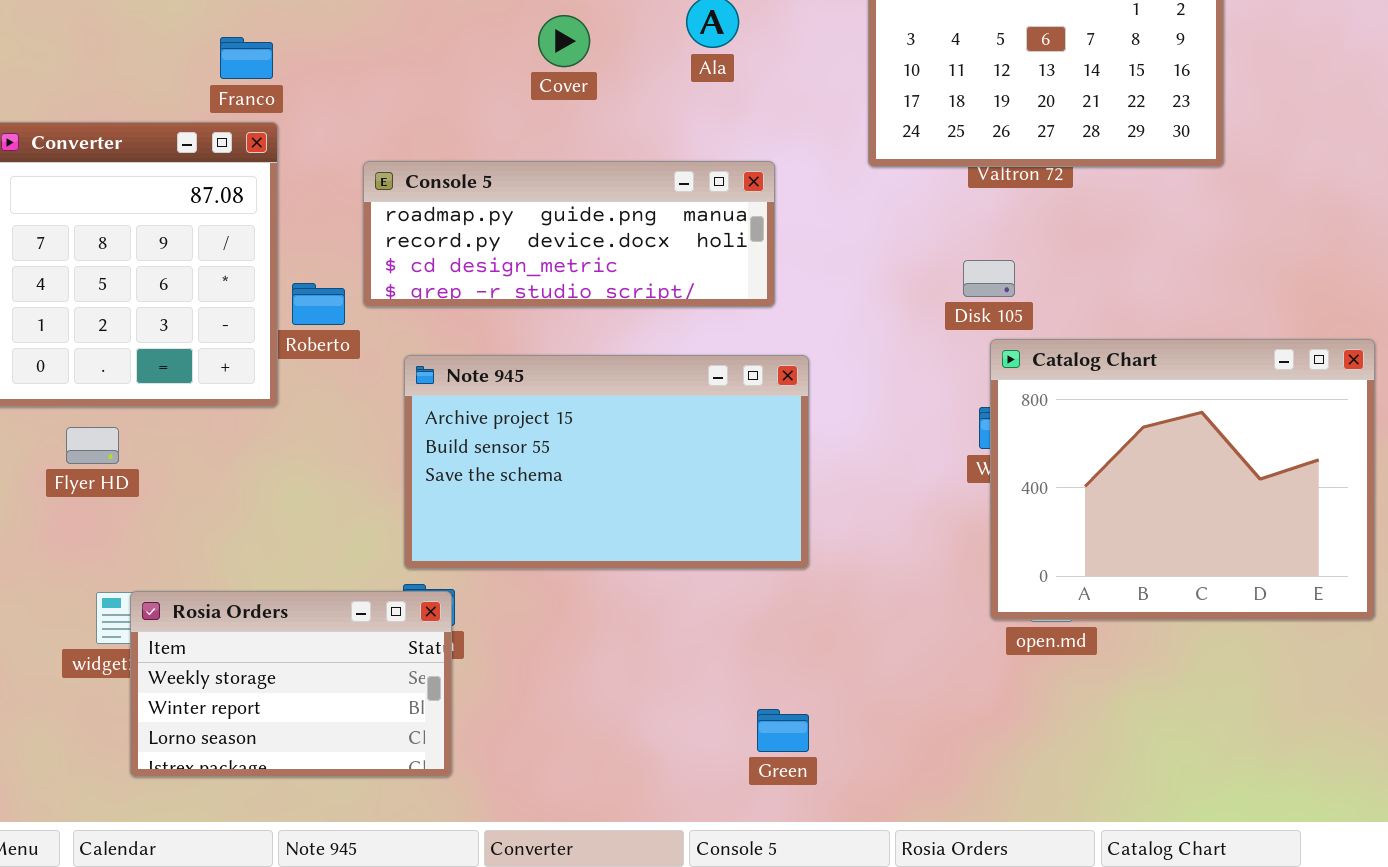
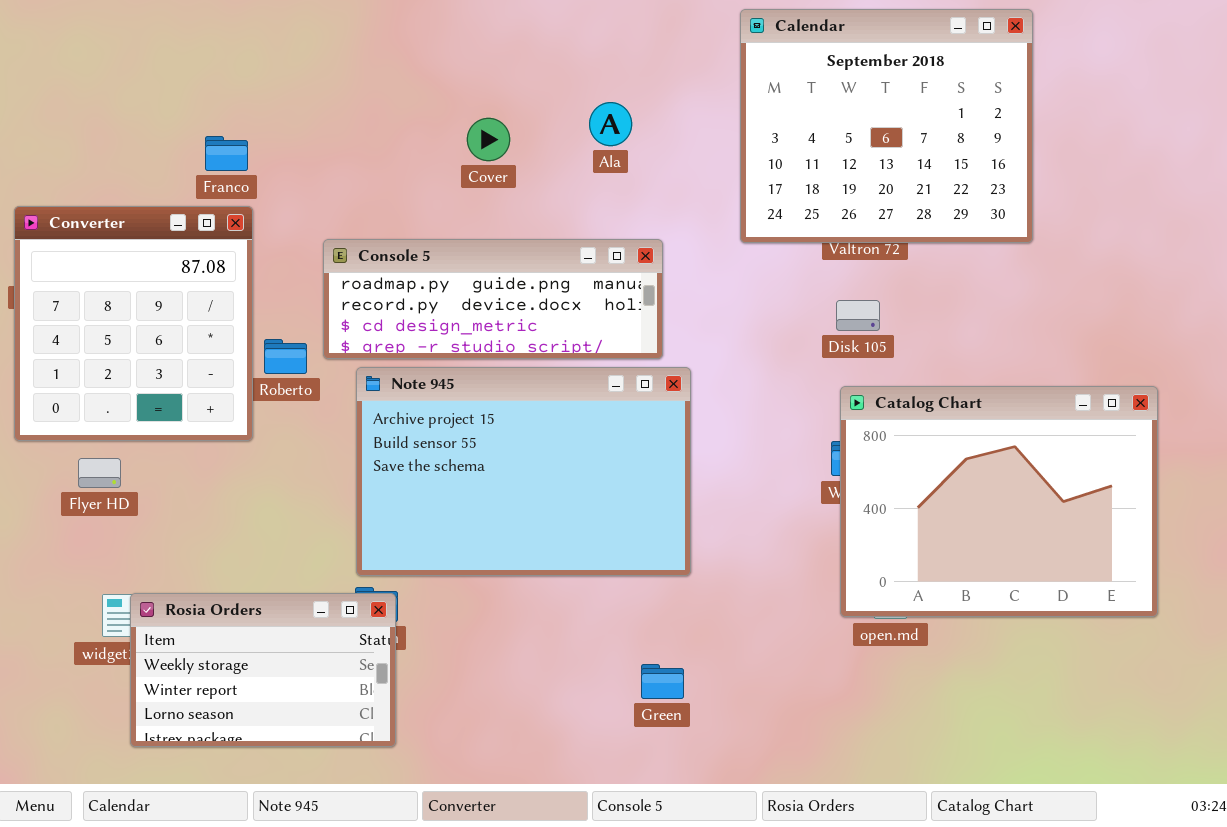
Disk 105: [963,260,1015,297] -> [836,300,880,331], moved
Note 945: [404,355,809,569] -> [356,367,691,576], resized
Green: [757,709,809,752] -> [641,664,684,699], moved

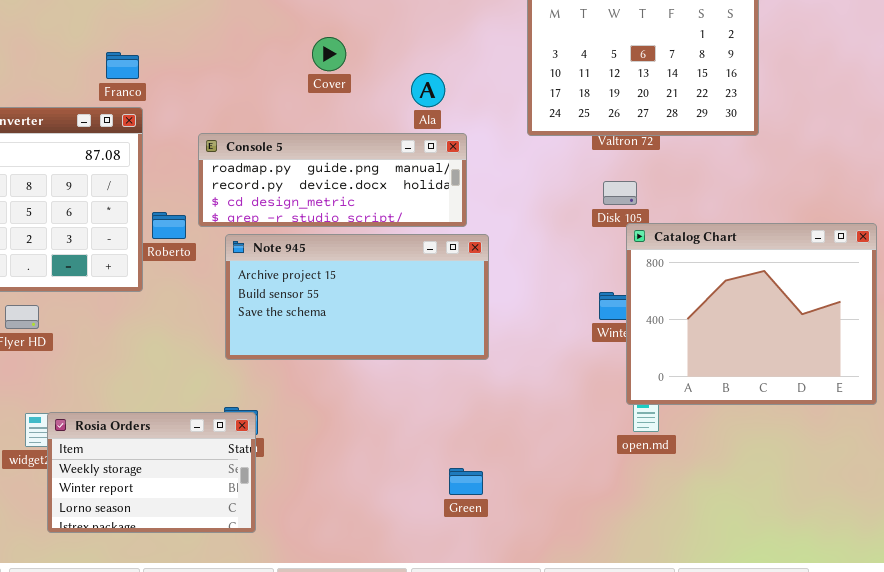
Ala: [589,102,632,146] -> [411,73,445,107], moved
Note 945: [356,367,691,576] -> [225,234,489,360], resized
Catalog Chart: [840,386,1158,617] -> [626,223,877,405], moved

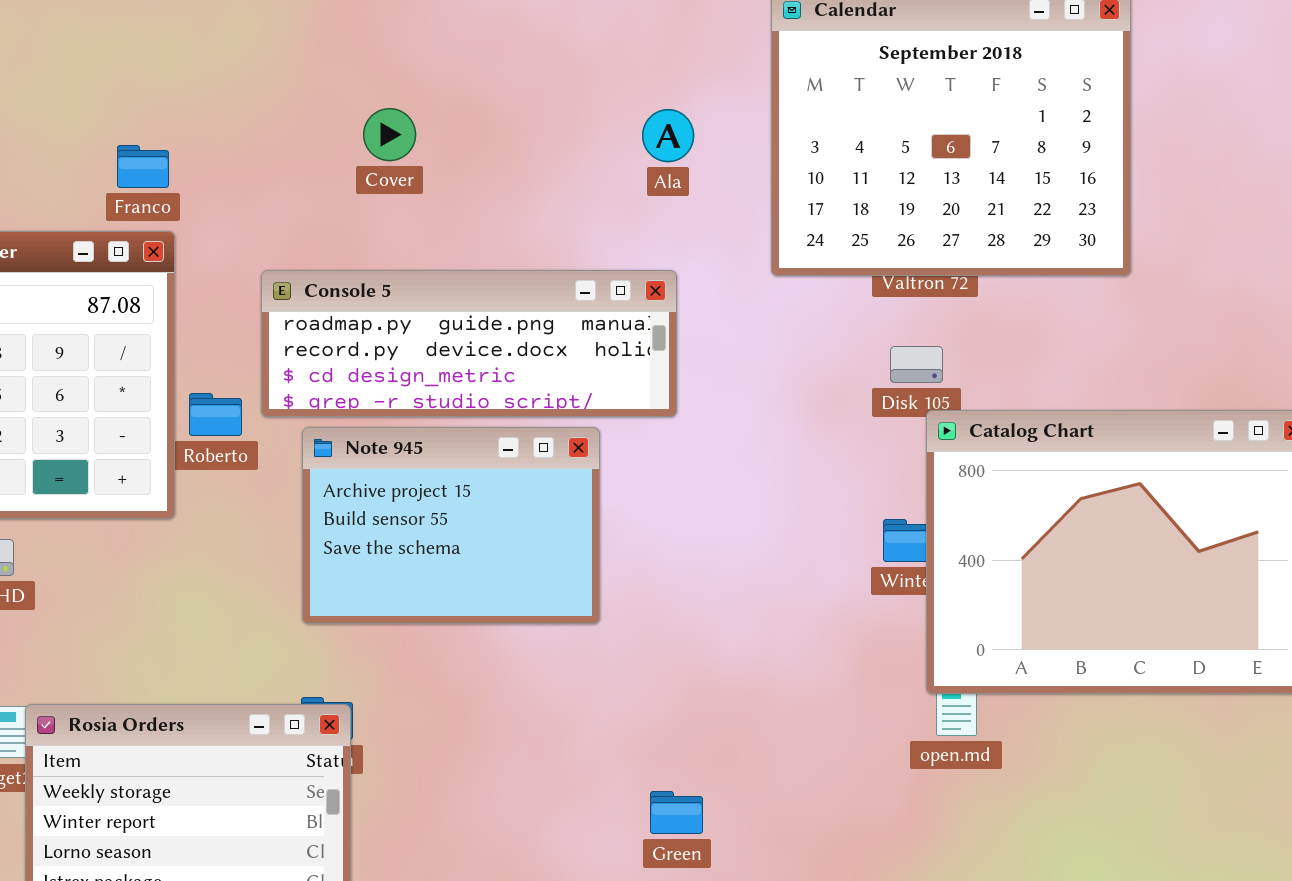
Cover: [312,37,346,71] -> [363,108,416,161], moved
Ala: [411,73,445,107] -> [642,109,694,162], moved
Note 945: [225,234,489,360] -> [302,427,600,624], resized

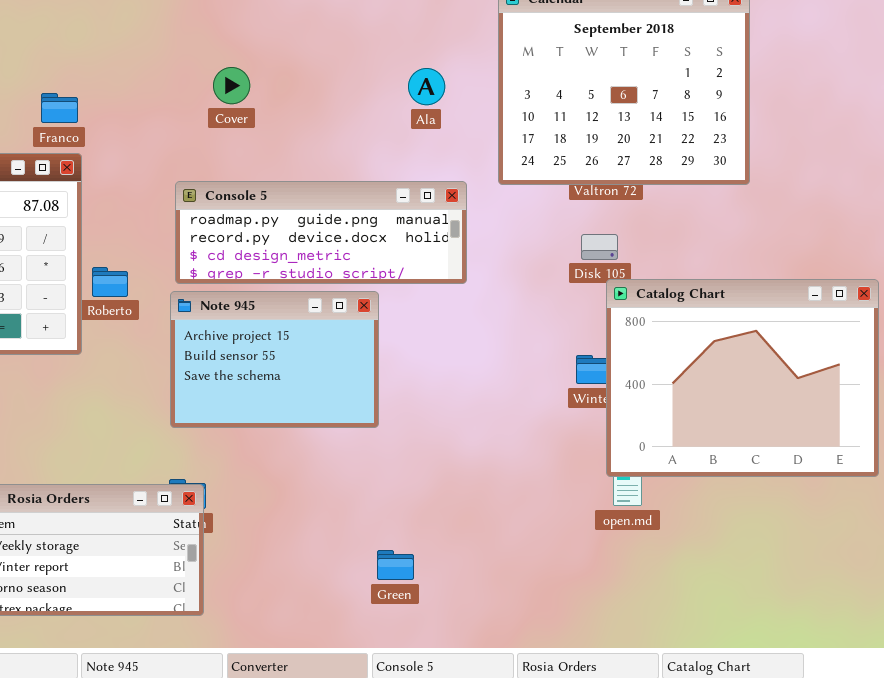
Console 5: [261,270,677,417] -> [175,181,467,284], moved
Green: [650,791,703,834] -> [377,550,414,580], moved

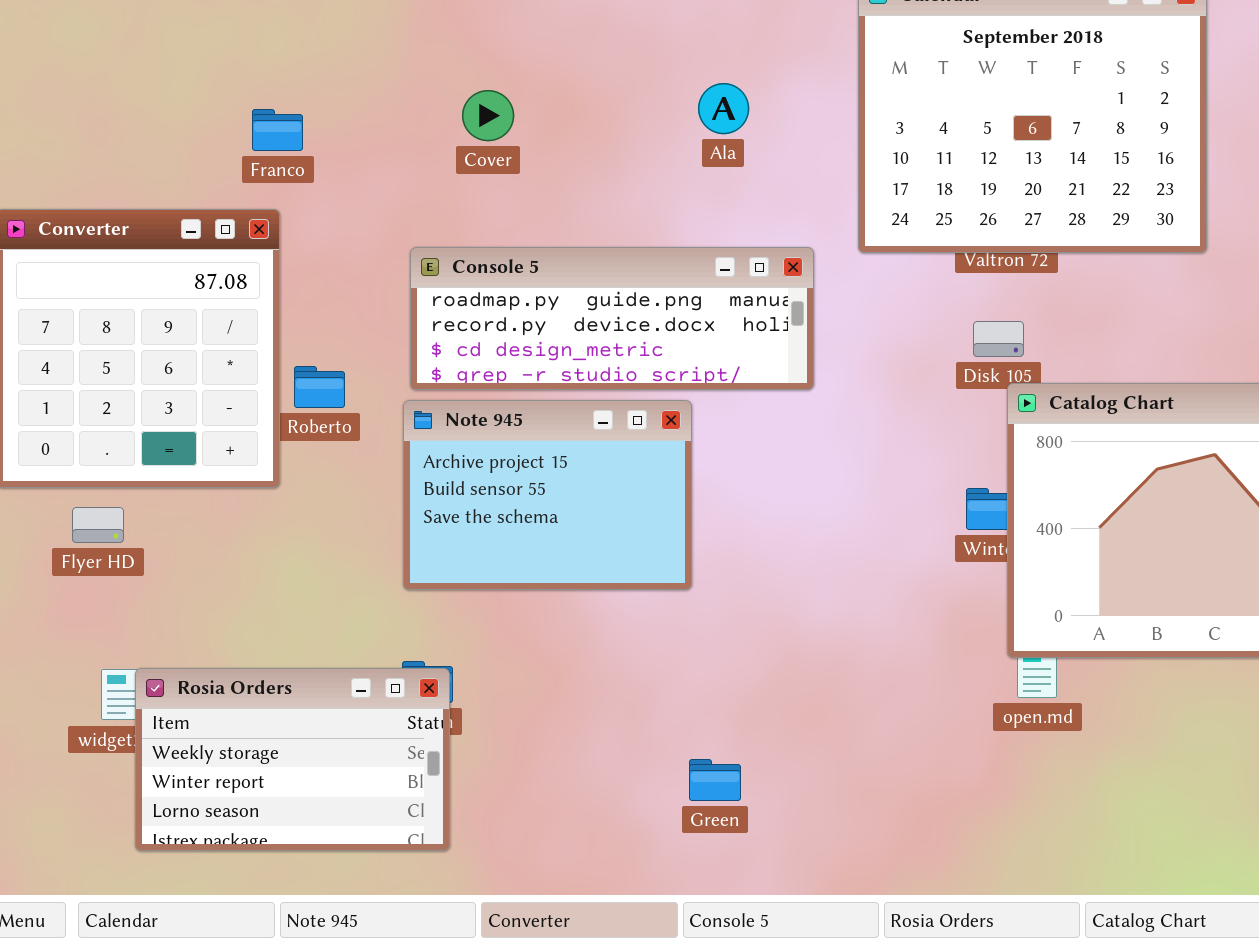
Ala: [408,68,445,105] -> [698,83,749,134], moved
Franco: [41,93,78,123] -> [252,109,303,151], moved

